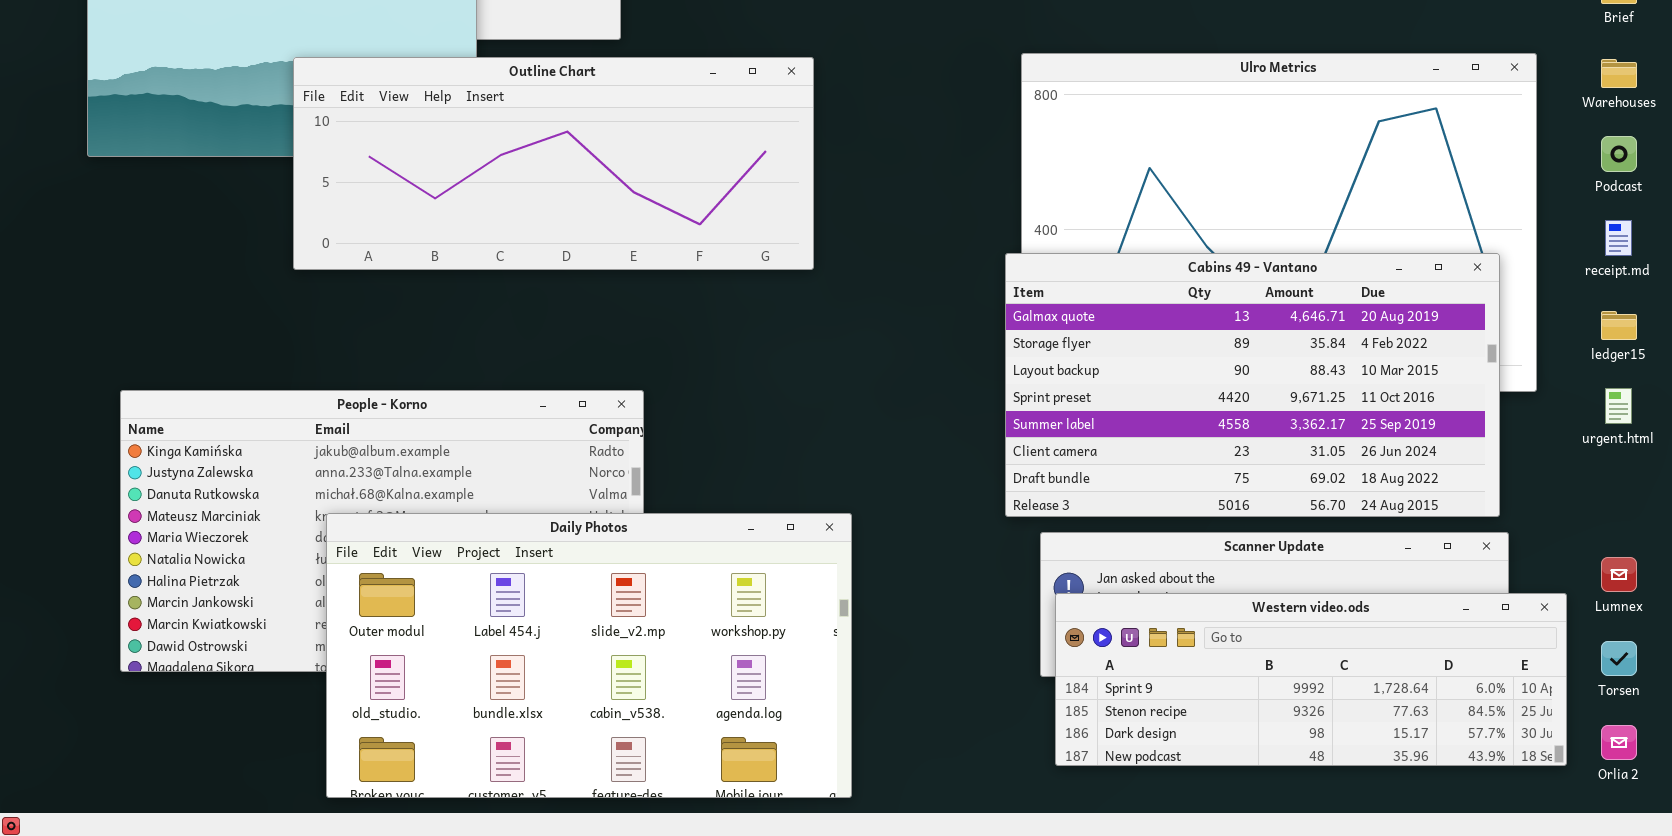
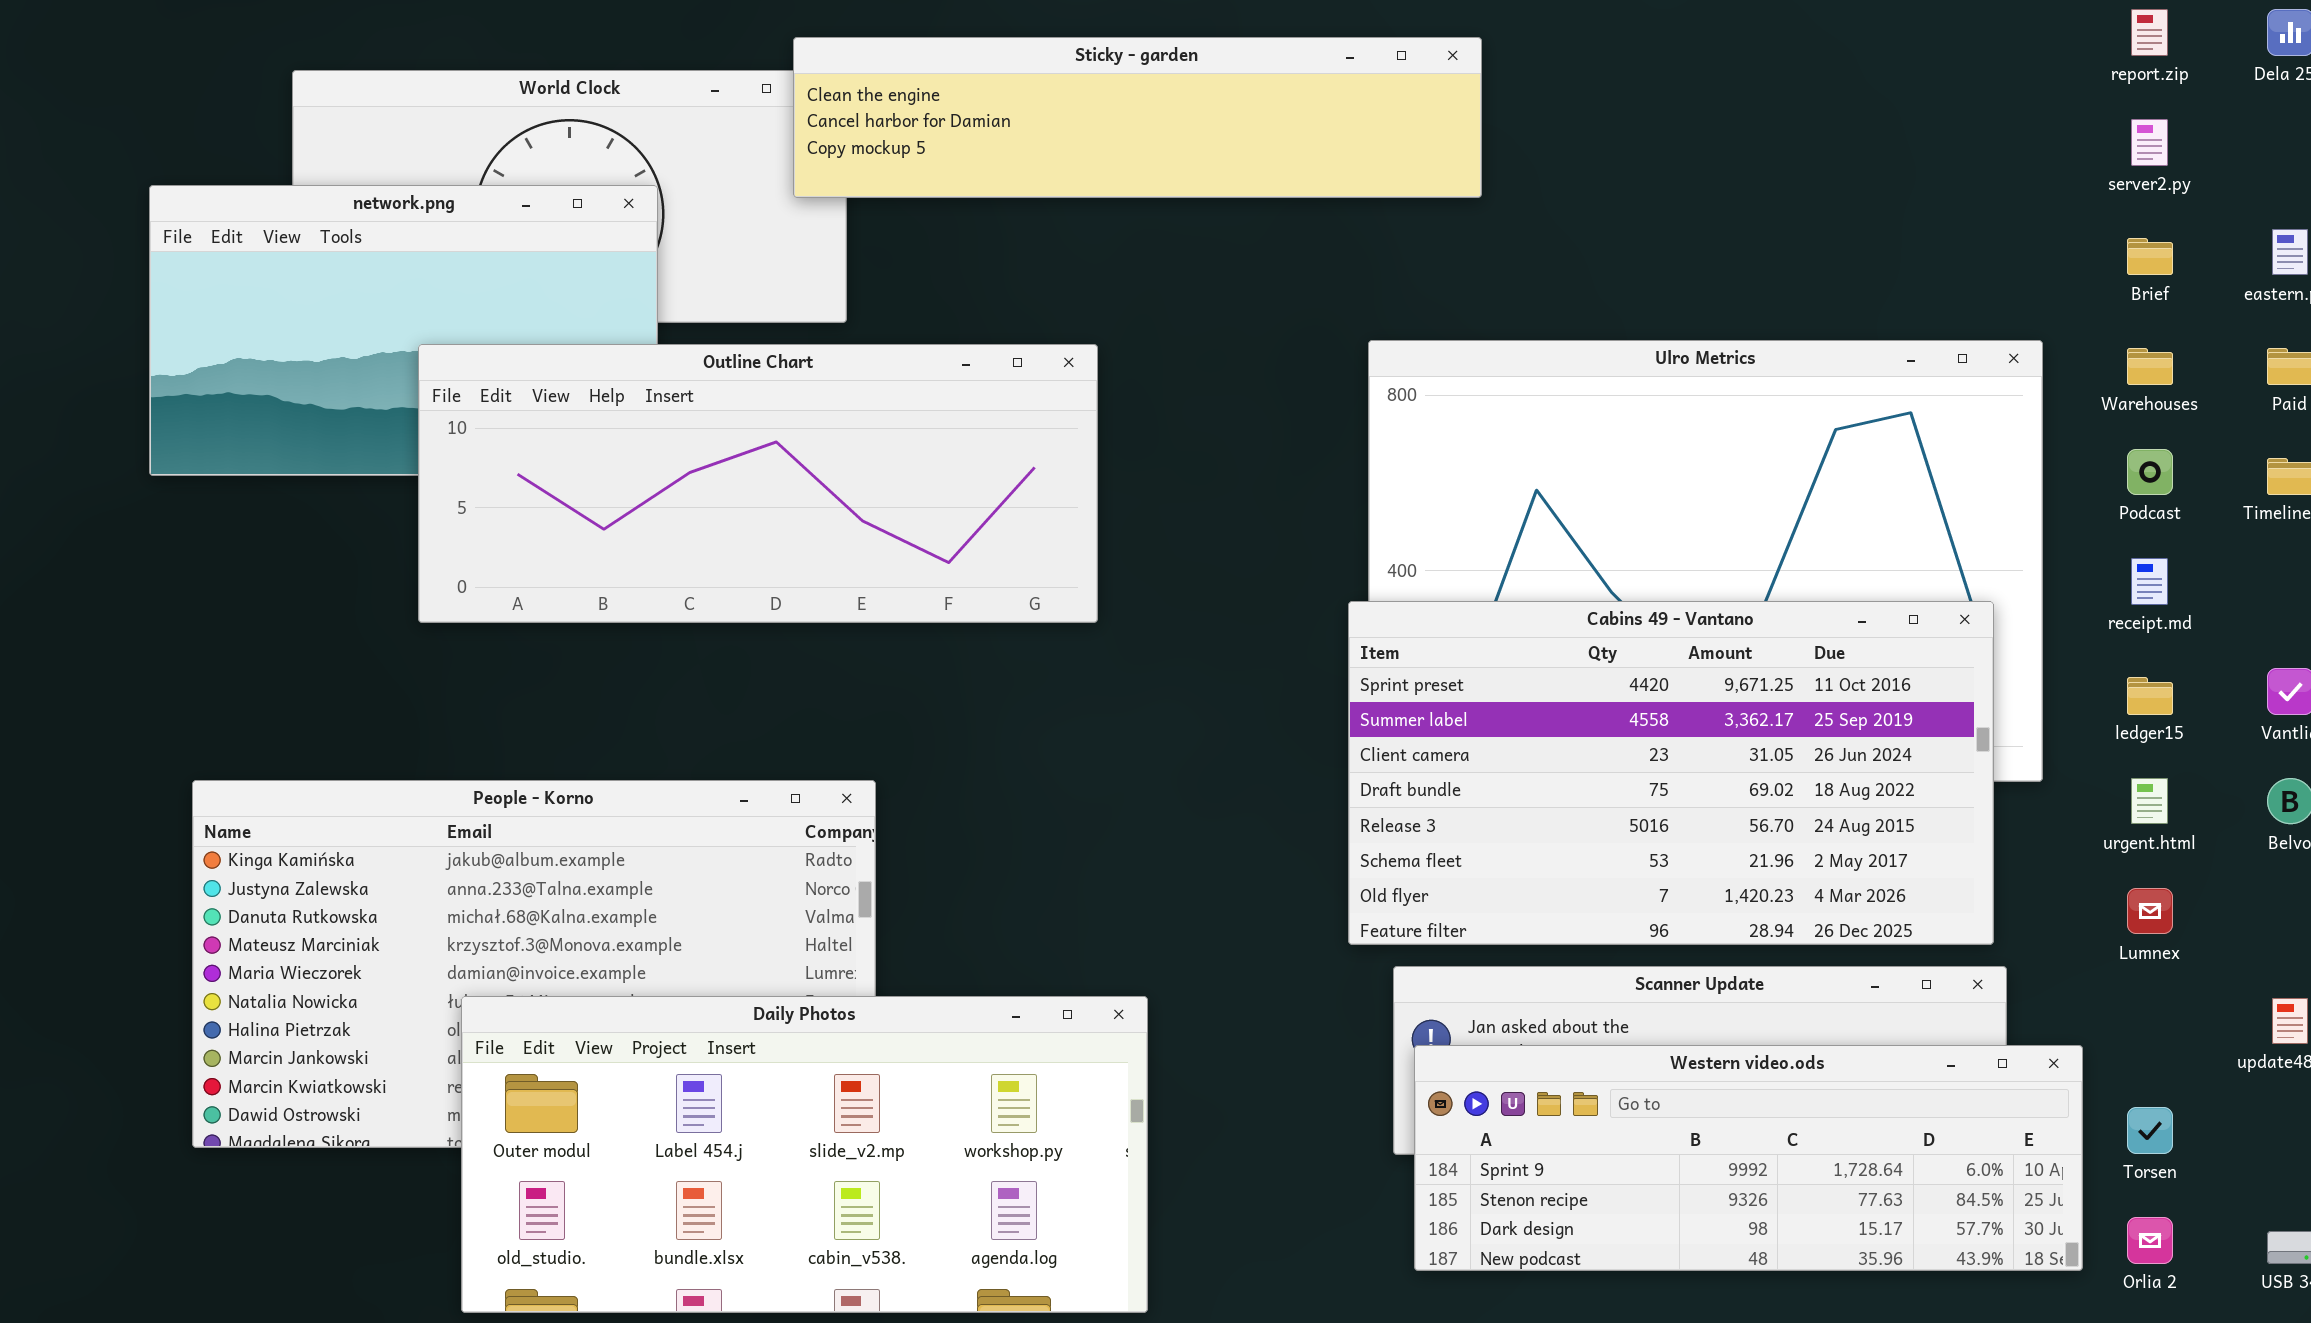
Cabins 49 - Vantano: [1005,253,1500,517] -> [1348,601,1994,945], scrolled down 3 rows
Daily Photos: [326,513,852,798] -> [461,996,1148,1313], resized
Lumnex: [1601,557,1637,592] -> [2127,888,2173,934], moved

